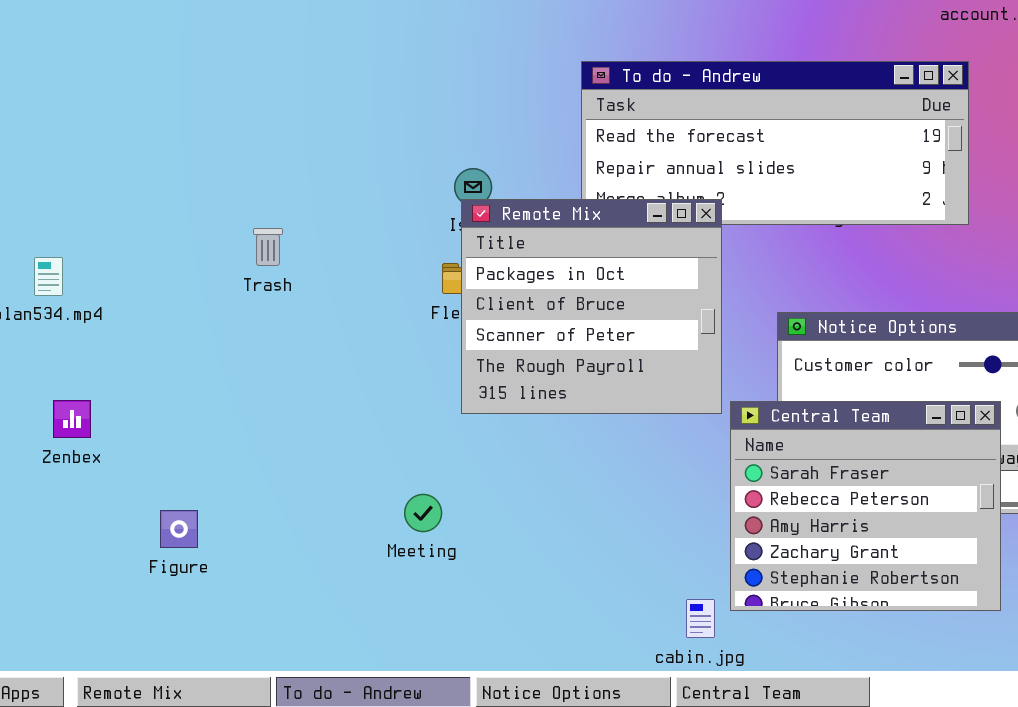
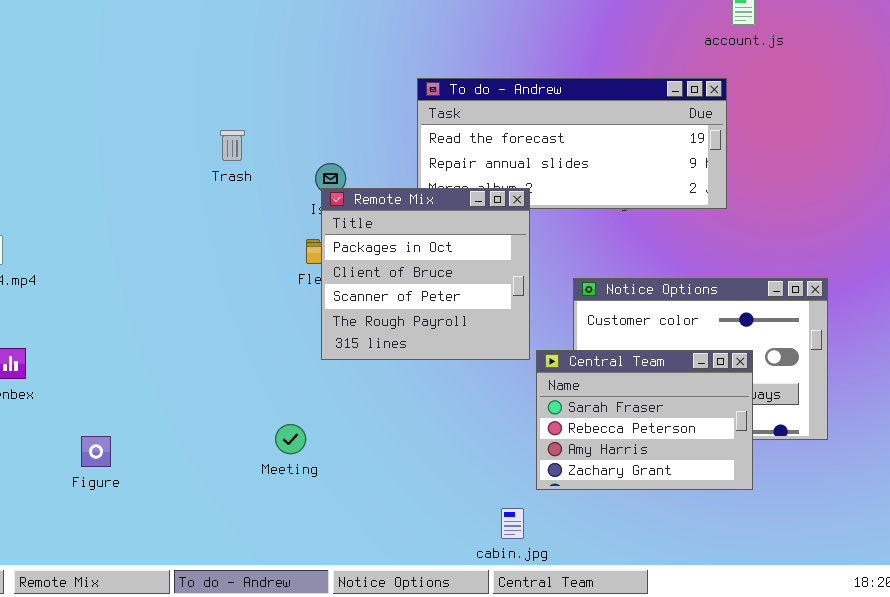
Trash: [253,228,283,266] -> [220,130,245,161], moved
Central Team: [730,401,1001,611] -> [536,350,753,490], resized

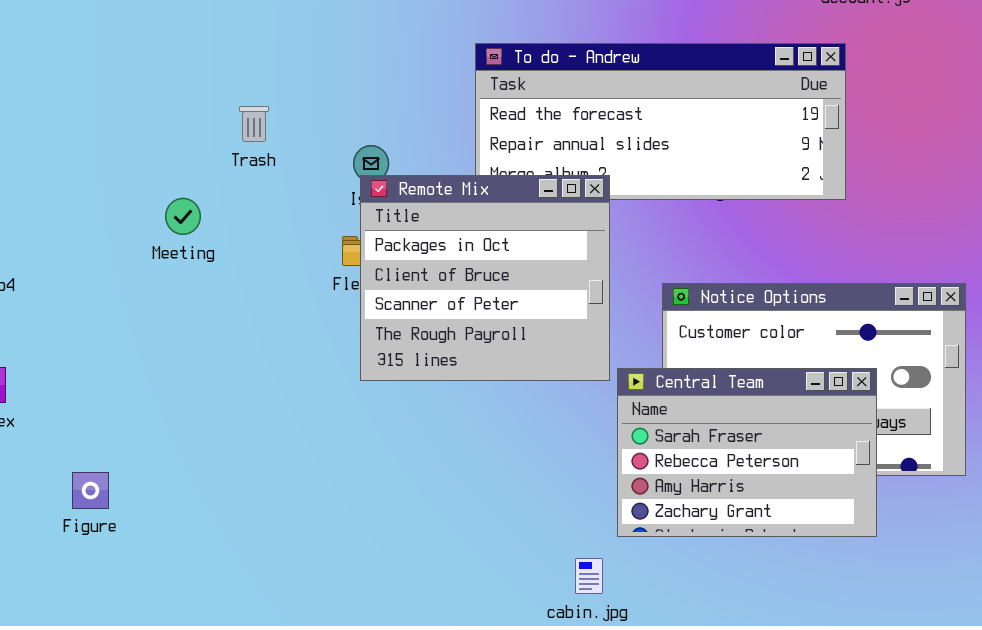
Meeting: [275,424,306,454] -> [165,198,201,235], moved

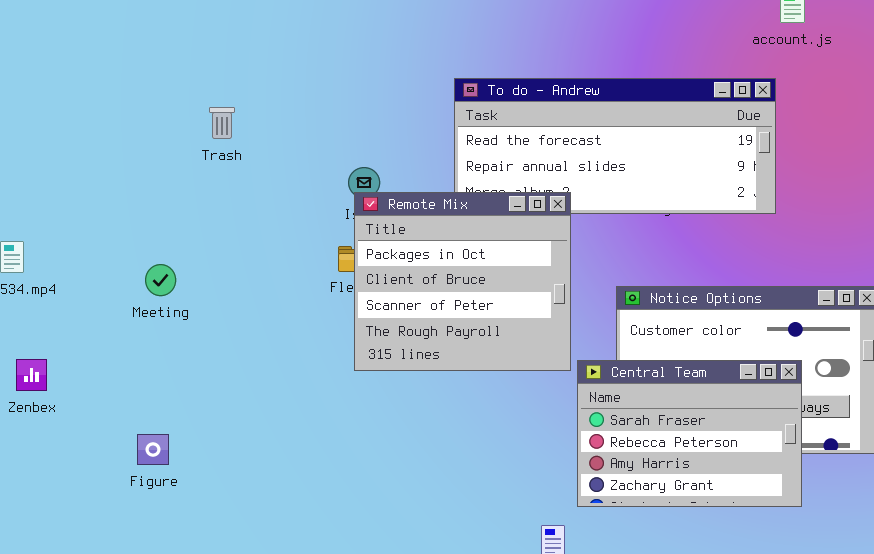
Trash: [239,106,269,142] -> [209,107,235,139], moved
Meeting: [165,198,201,235] -> [145,264,176,296], moved
Figure: [72,472,109,509] -> [137,434,169,465], moved

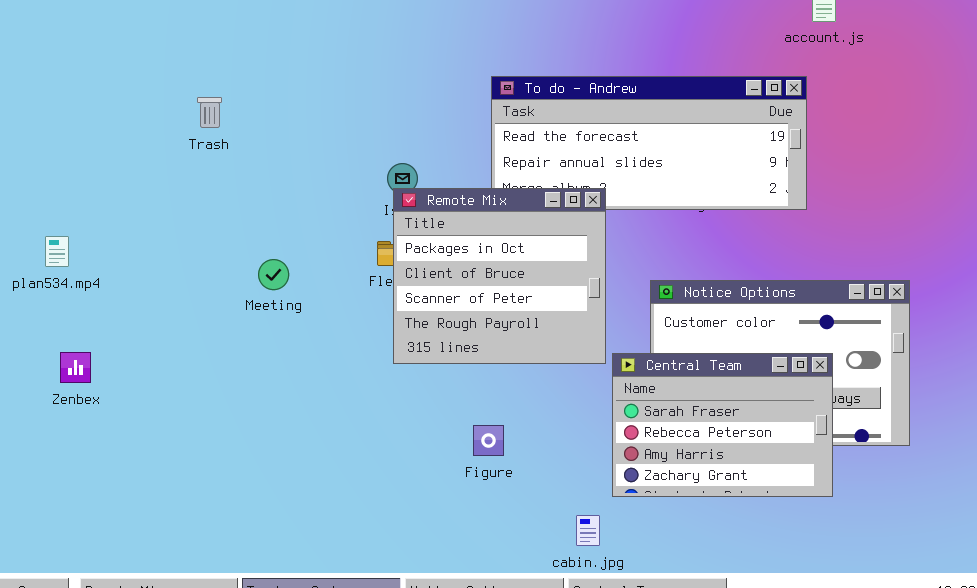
Trash: [209,107,235,139] -> [197,97,222,128], moved
Meeting: [145,264,176,296] -> [258,259,289,290], moved
Figure: [137,434,169,465] -> [473,425,504,456], moved

